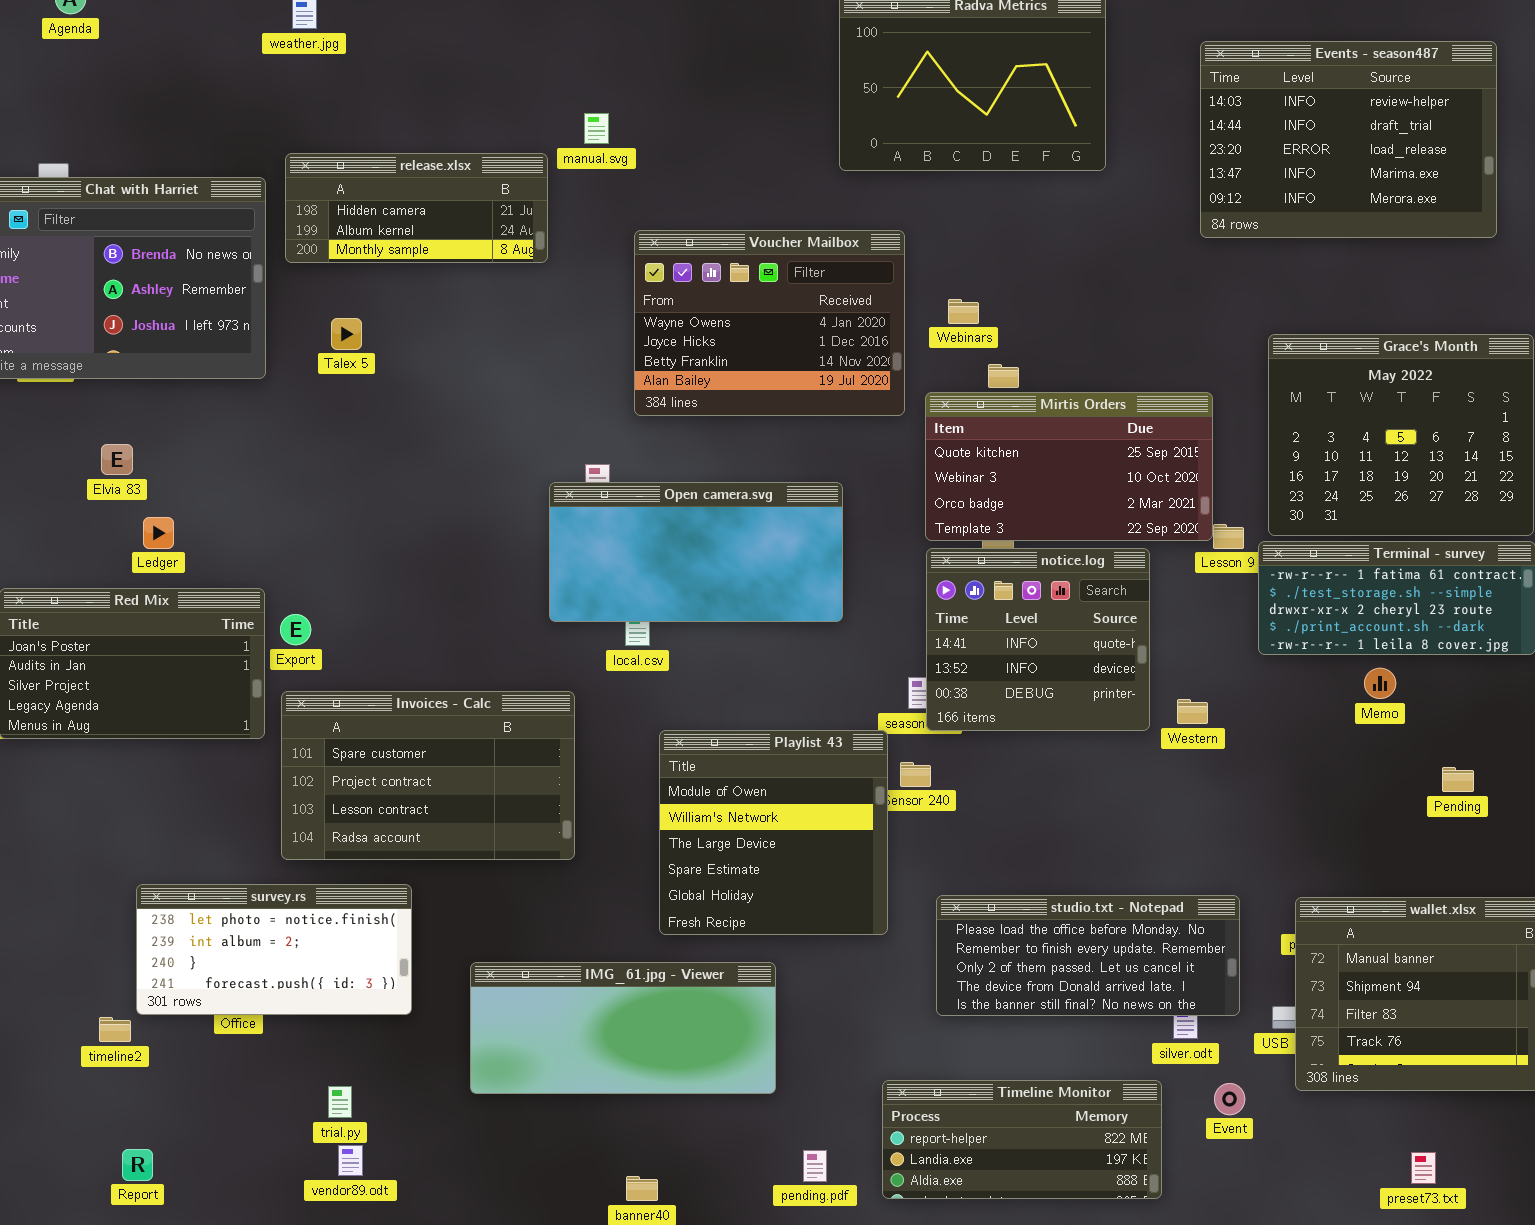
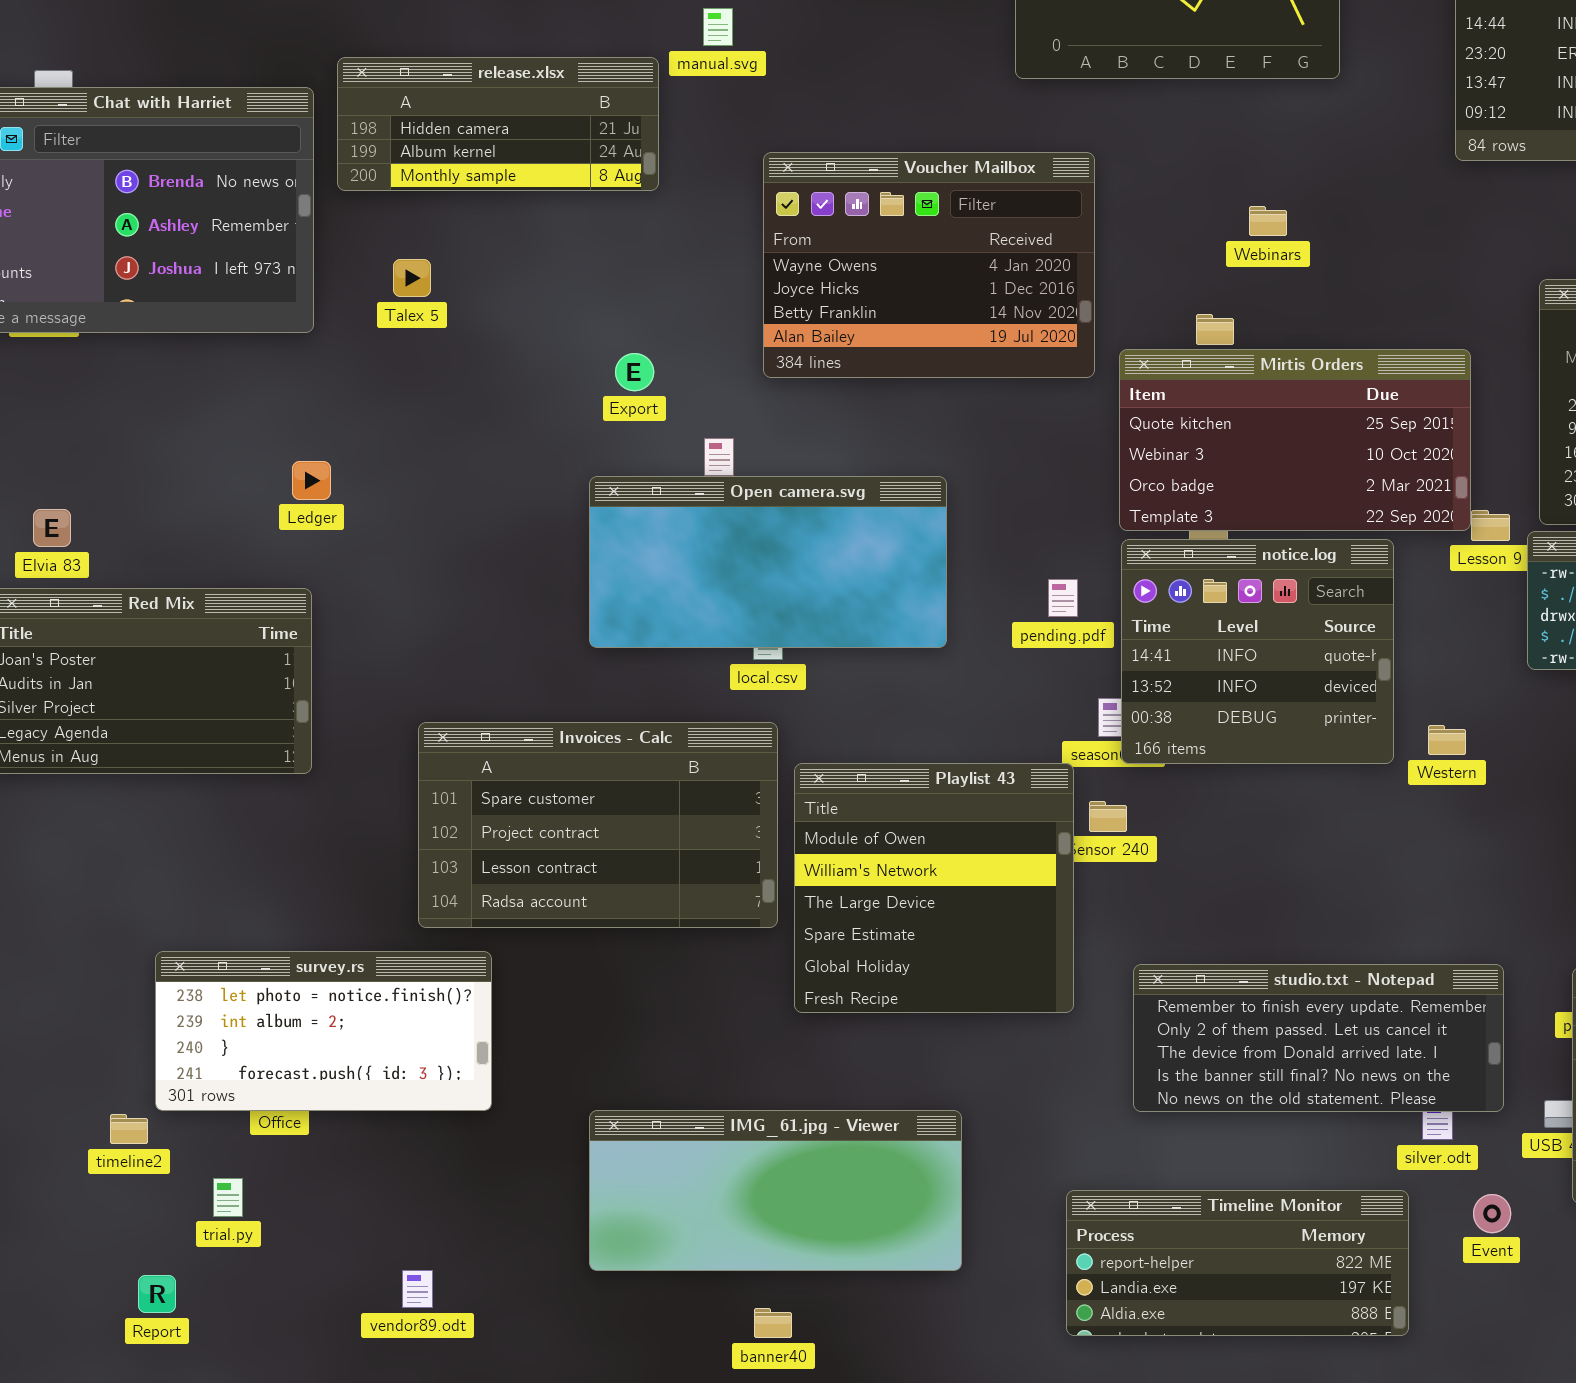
Webinars: [948,299,979,324] -> [1249,206,1287,236], moved
Elvia 83: [101,444,133,475] -> [33,509,71,547], moved
Open camera.svg: [549,482,843,622] -> [589,476,947,648], moved
Ledger: [143,517,174,549] -> [292,461,331,500], moved
Export: [280,614,311,645] -> [615,353,654,391], moved
Invoices - Calc: [281,691,575,860] -> [418,722,778,928], moved
studio.txt - Notepad: [936,895,1240,1016] -> [1133,964,1504,1112], scrolled down 1 row
IMG_61.jpg - Viewer: [470,962,776,1094] -> [589,1110,962,1271], moved
trial.py: [328,1086,352,1118] -> [213,1178,243,1217], moved
pending.pdf: [803,1150,827,1182] -> [1048,579,1078,617], moved

